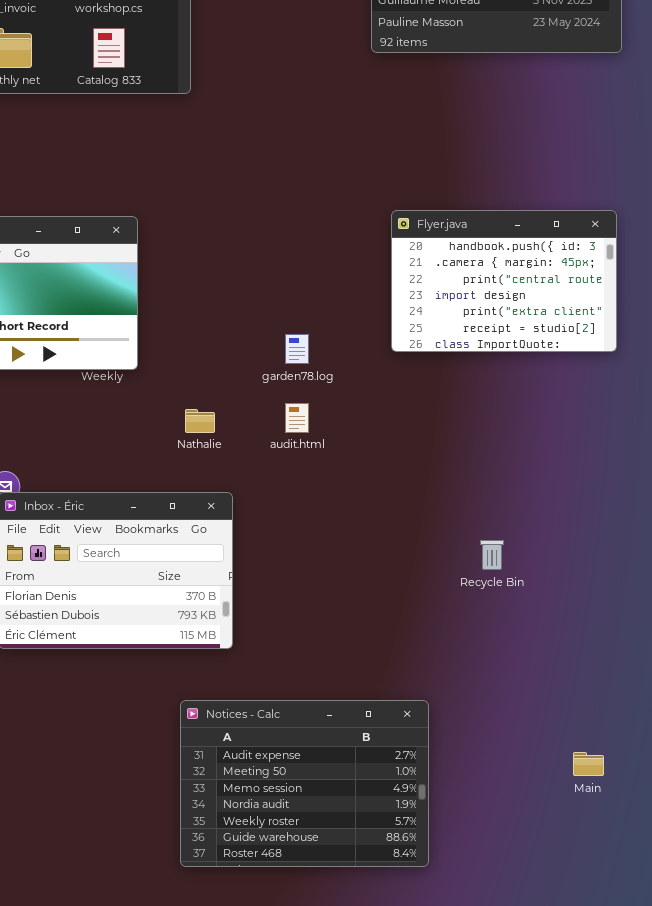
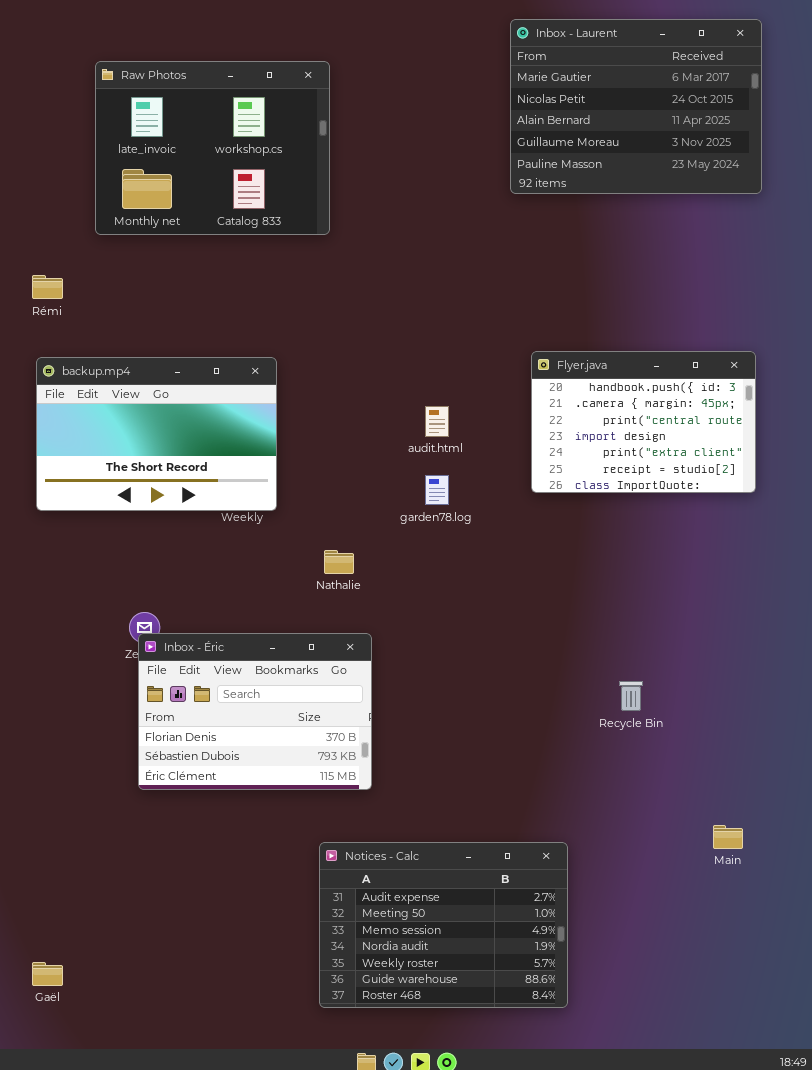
audit.html: [285,403,309,433] -> [425,406,449,437], moved
Main: [573,752,604,776] -> [713,825,743,849], moved

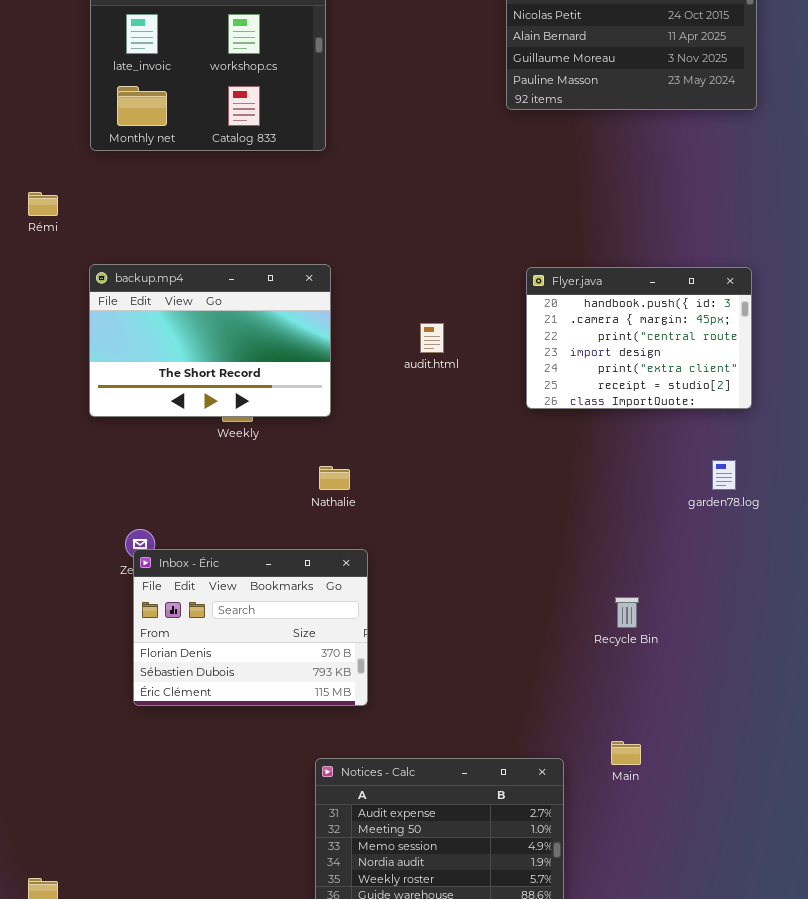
backup.mp4: [36,357,277,511] -> [89,264,331,417], moved
garden78.log: [425,475,449,505] -> [712,460,736,490], moved
Main: [713,825,743,849] -> [611,741,641,765], moved

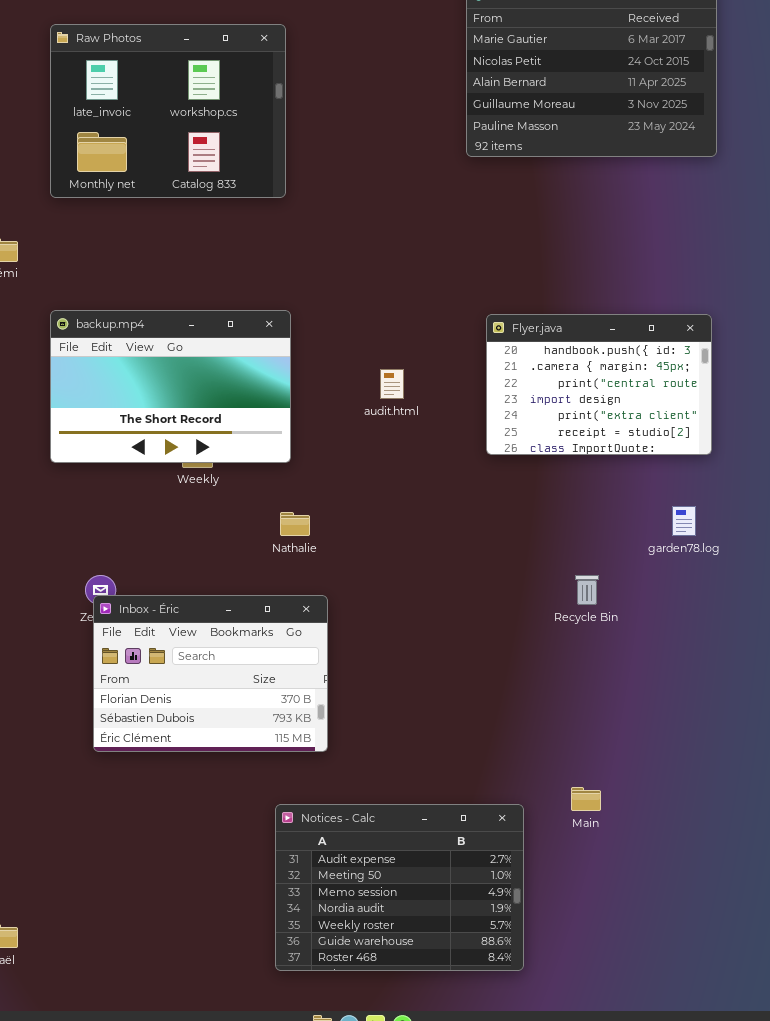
Recycle Bin: [615,597,639,628] -> [575,575,599,605], moved

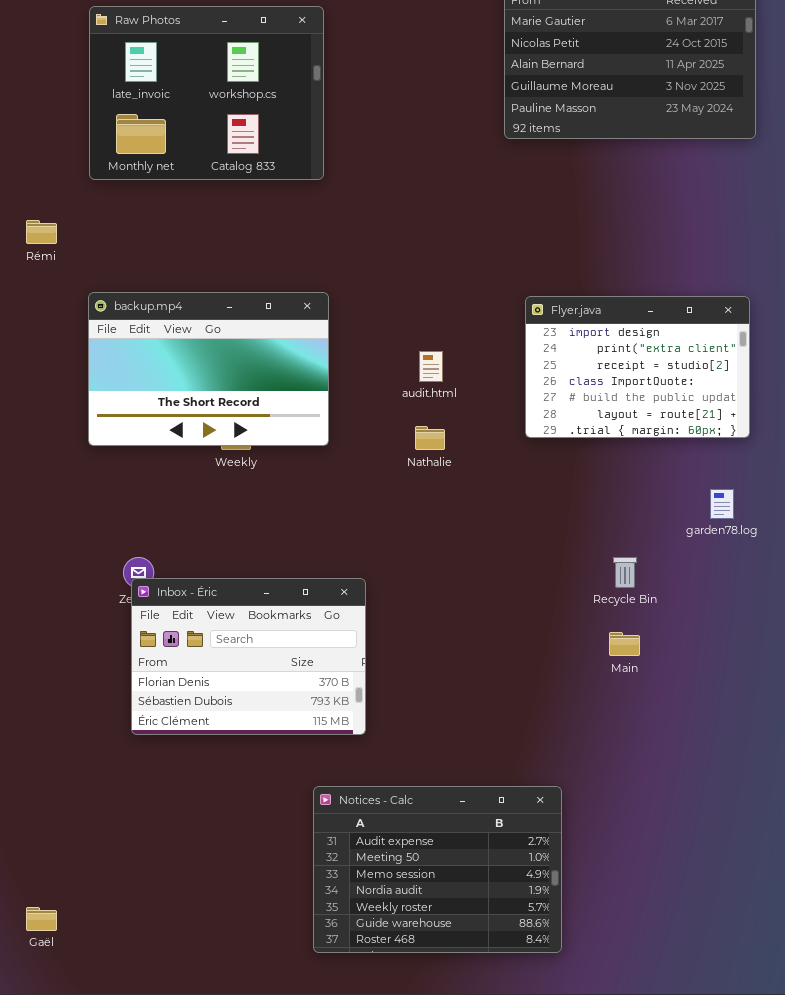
Flyer.java: [486,314,712,455] -> [525,296,750,438], scrolled down 3 rows
Nathalie: [280,512,310,536] -> [415,426,445,450], moved
Main: [571,787,601,811] -> [609,632,640,656], moved

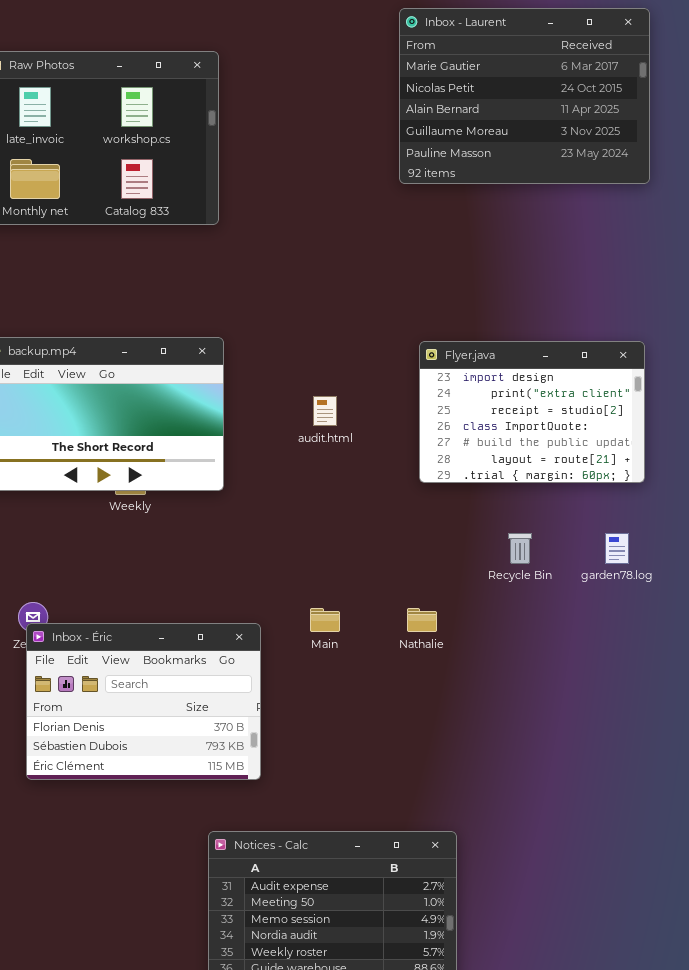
Nathalie: [415,426,445,450] -> [407,608,437,632], moved
Recycle Bin: [613,557,637,588] -> [508,533,532,564], moved
Main: [609,632,640,656] -> [310,608,340,632], moved

